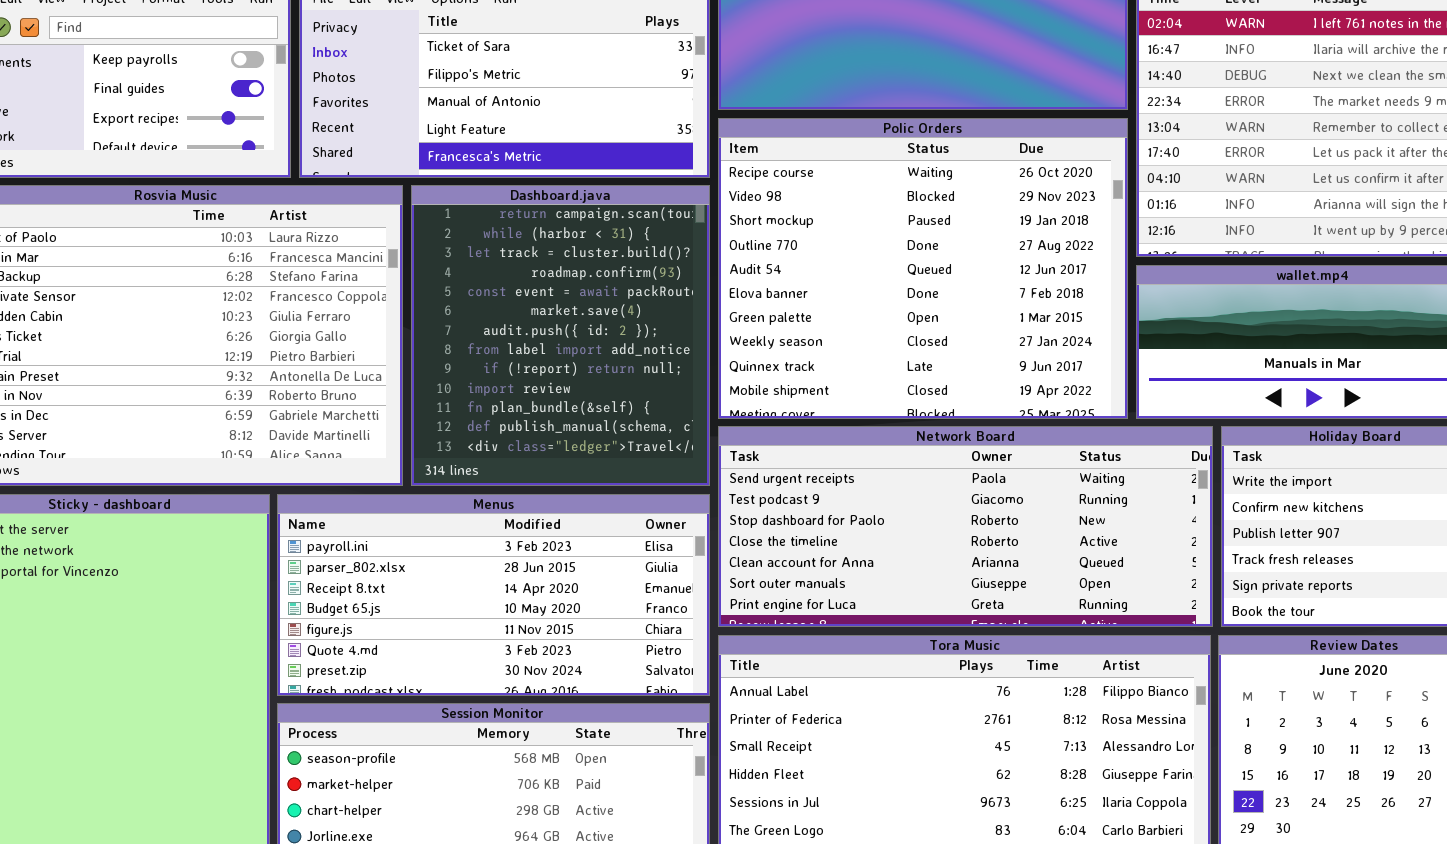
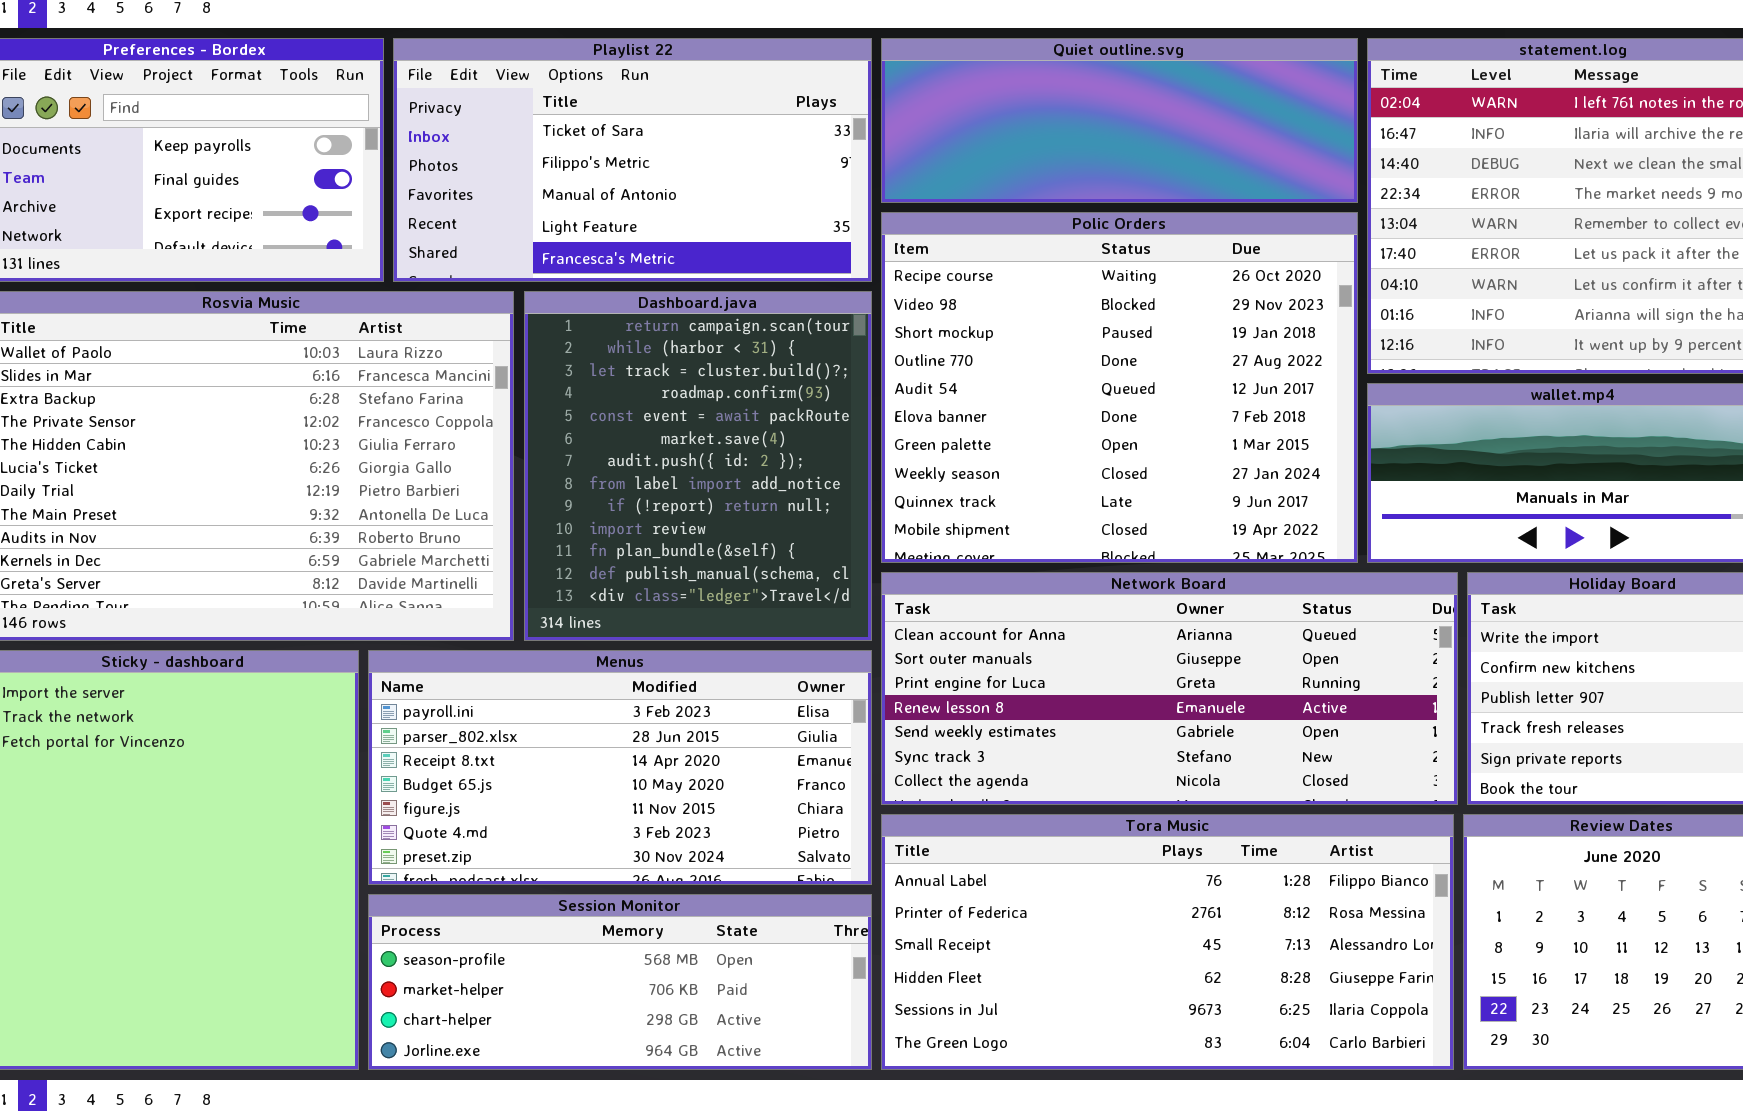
Network Board: [718,426,1213,627] -> [881,572,1458,805], scrolled down 4 rows

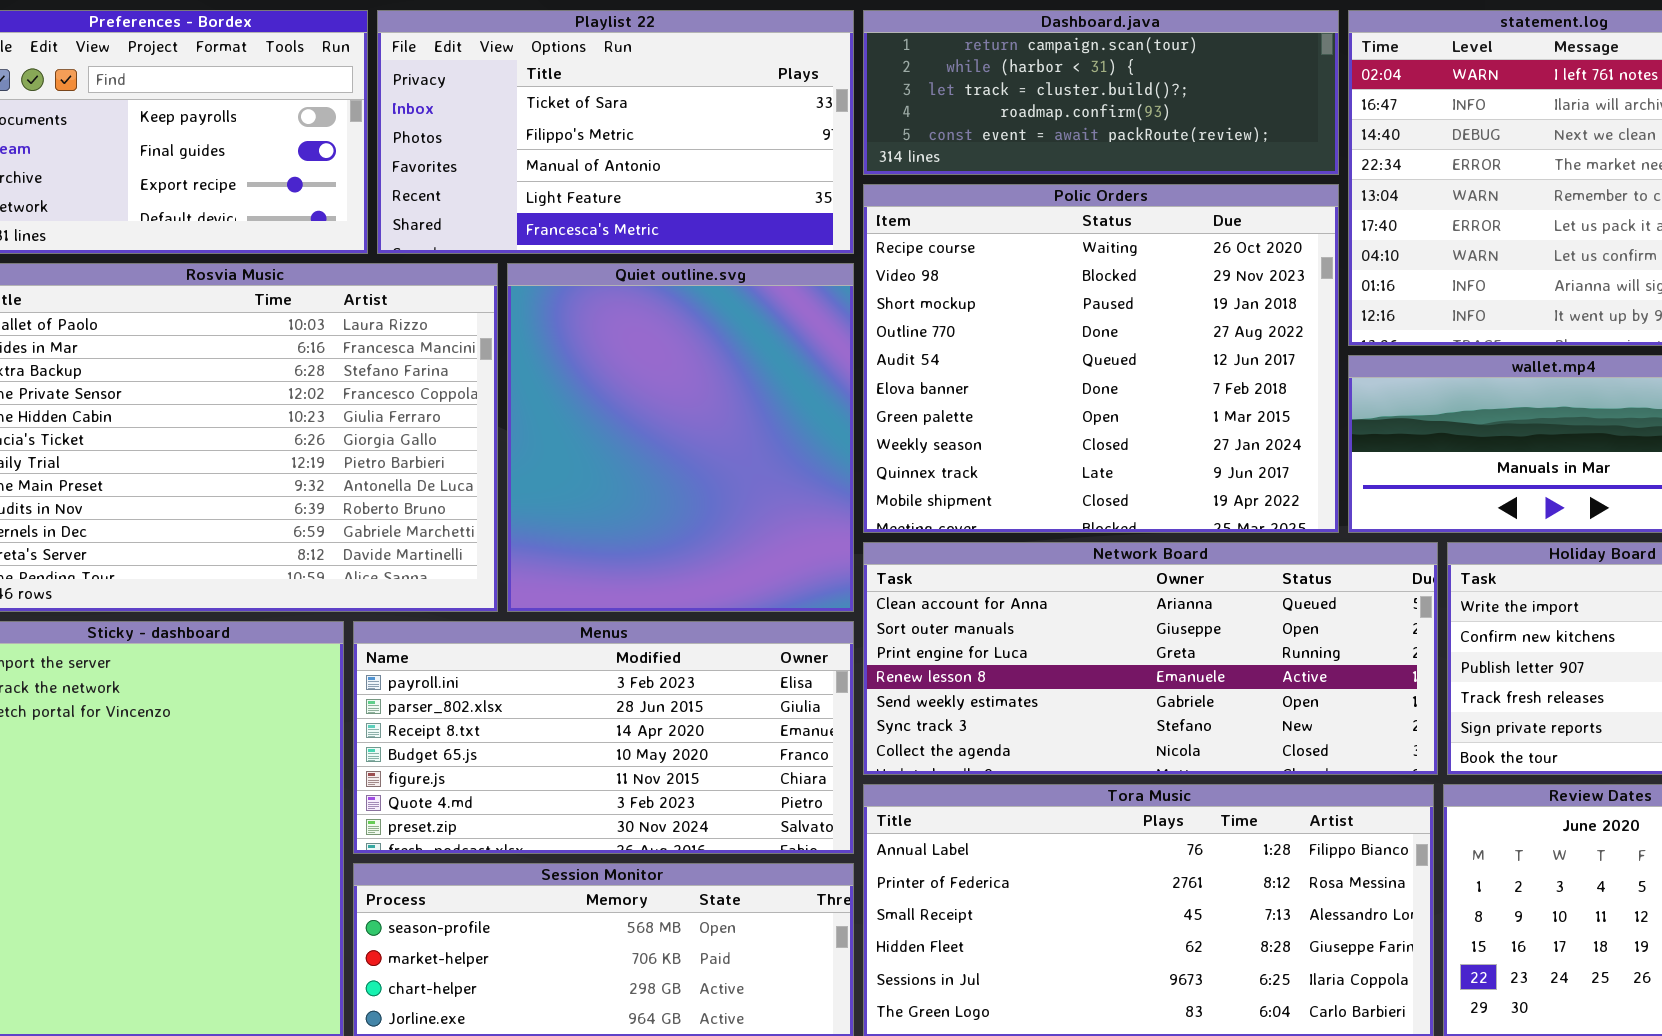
Quiet outline.svg: [881,38,1358,203] -> [507,263,854,612], moved, resized
Dashboard.java: [524,291,872,641] -> [863,10,1339,175], moved, resized

